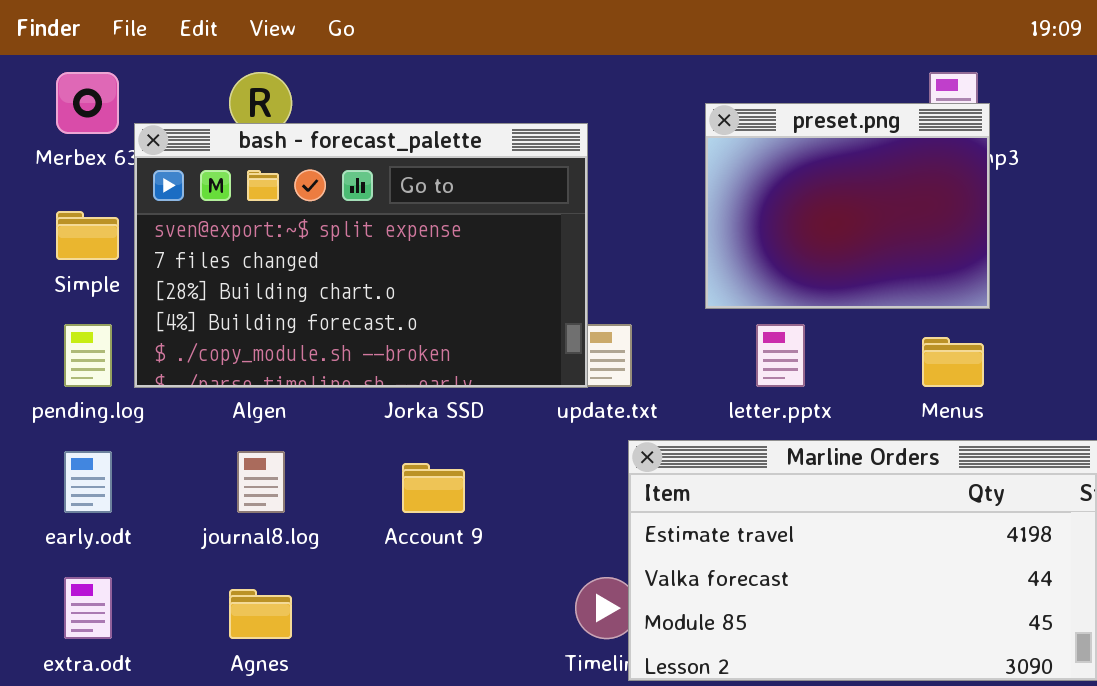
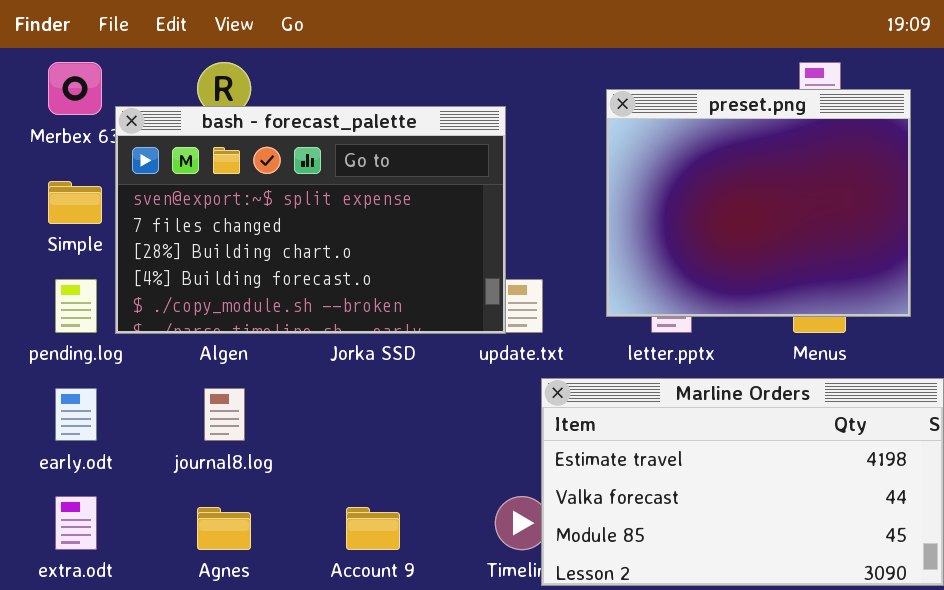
preset.png: [705,103,990,309] -> [606,89,911,317], resized
Account 9: [402,463,465,513] -> [346,507,400,550], moved

